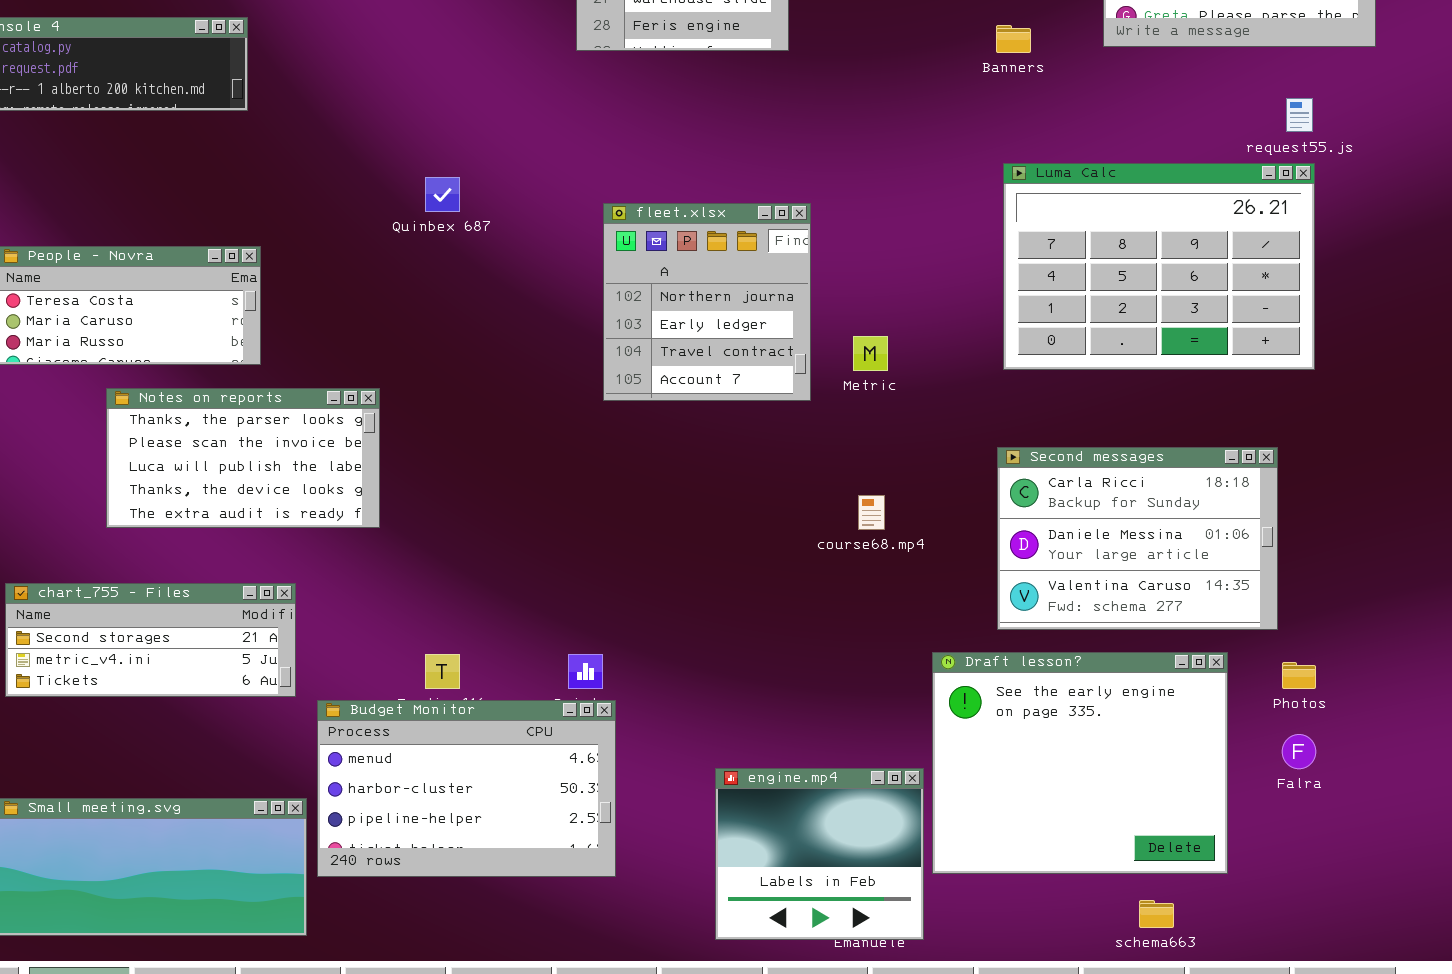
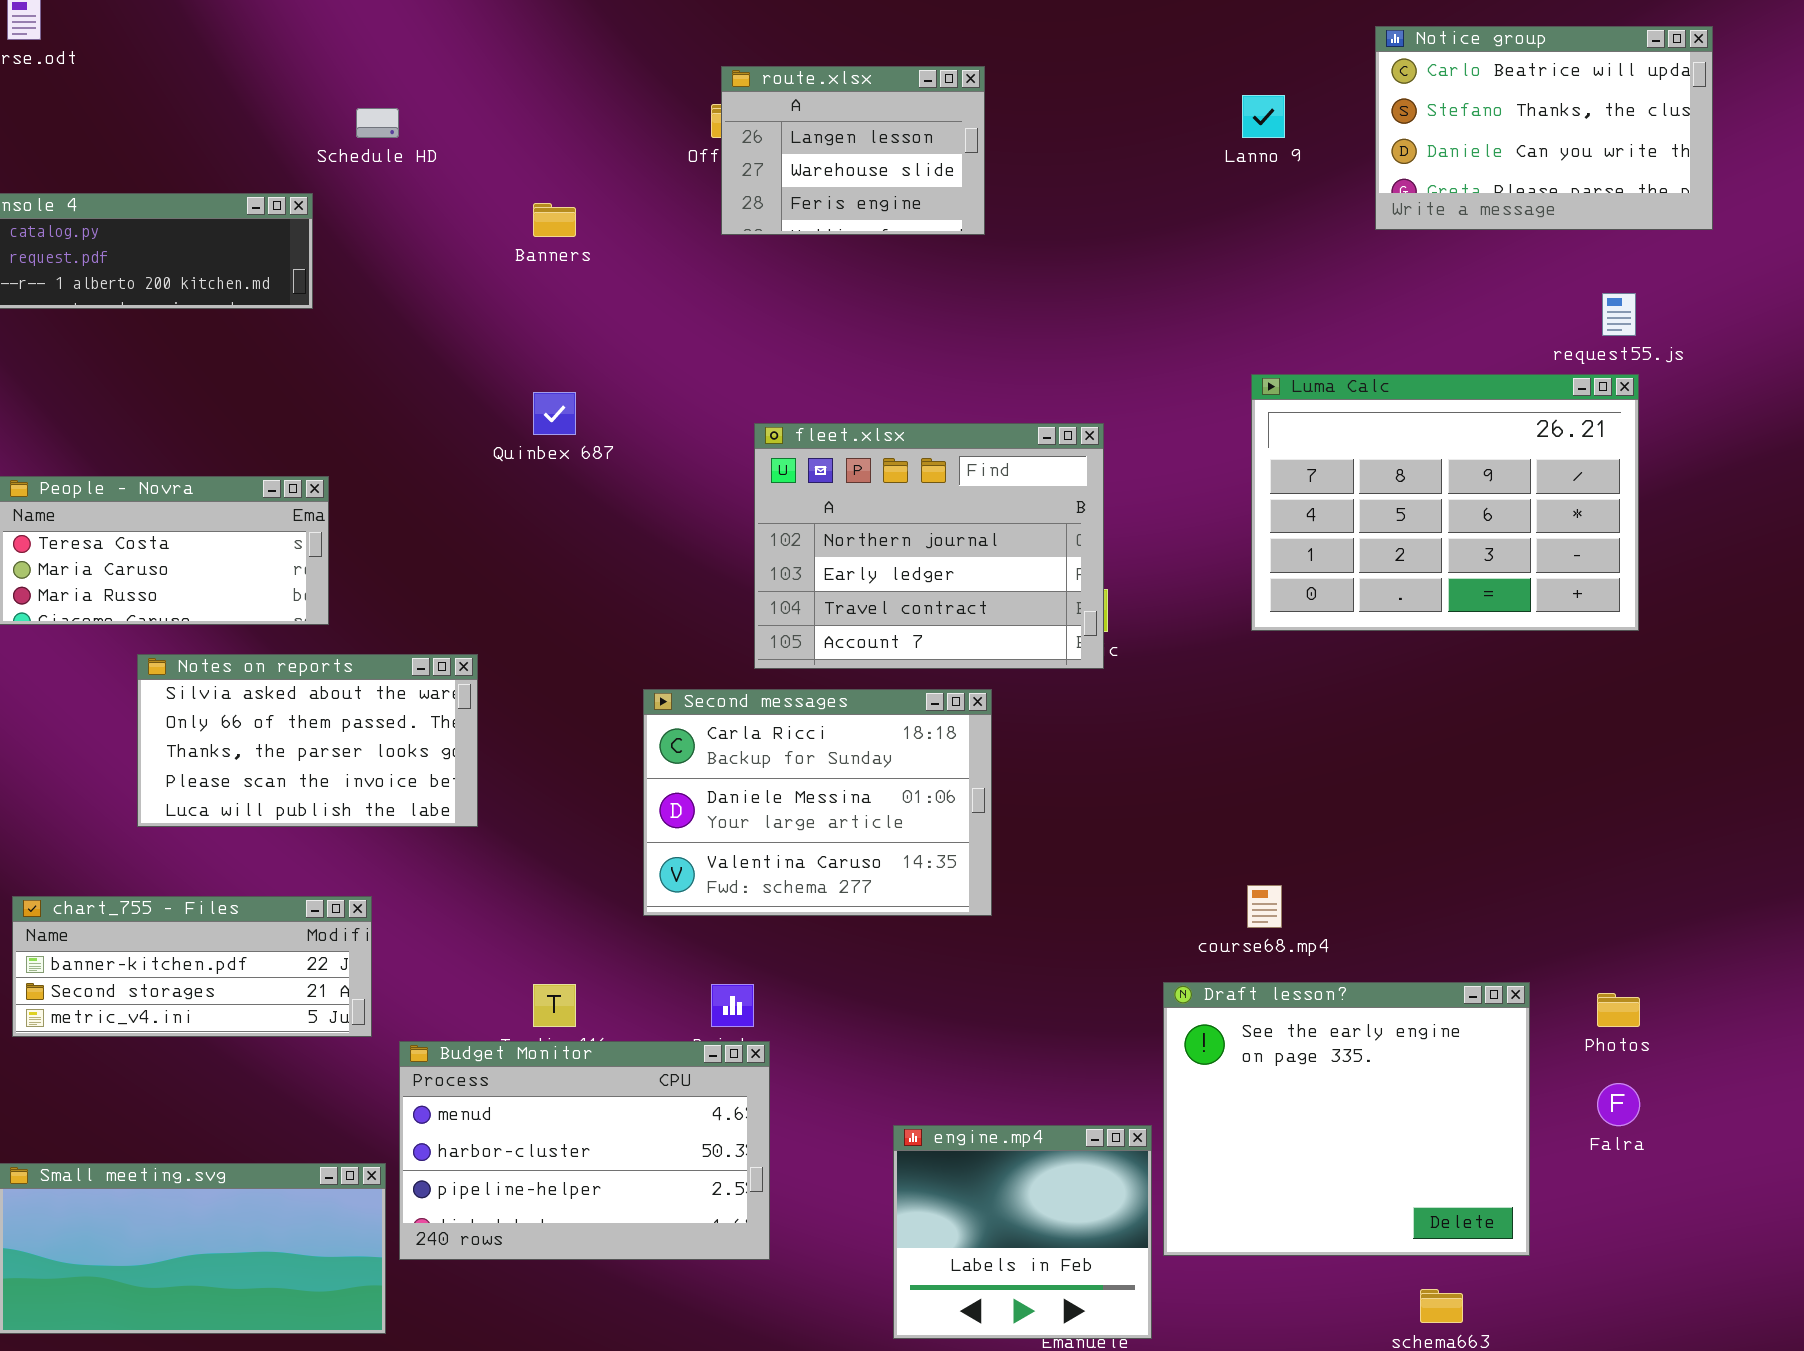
Banners: [996,25,1031,53] -> [533,203,576,237], moved
fleet.xlsx: [603,203,811,401] -> [754,423,1104,669], resized
Notes on reports: [106,388,380,528] -> [137,654,478,827], scrolled up 2 rows
Second messages: [997,447,1278,630] -> [643,689,992,916], moved
course68.mp4: [858,495,885,530] -> [1247,885,1282,928], moved
chart_755 - Files: [5,583,296,697] -> [12,896,372,1037], scrolled up 1 row

